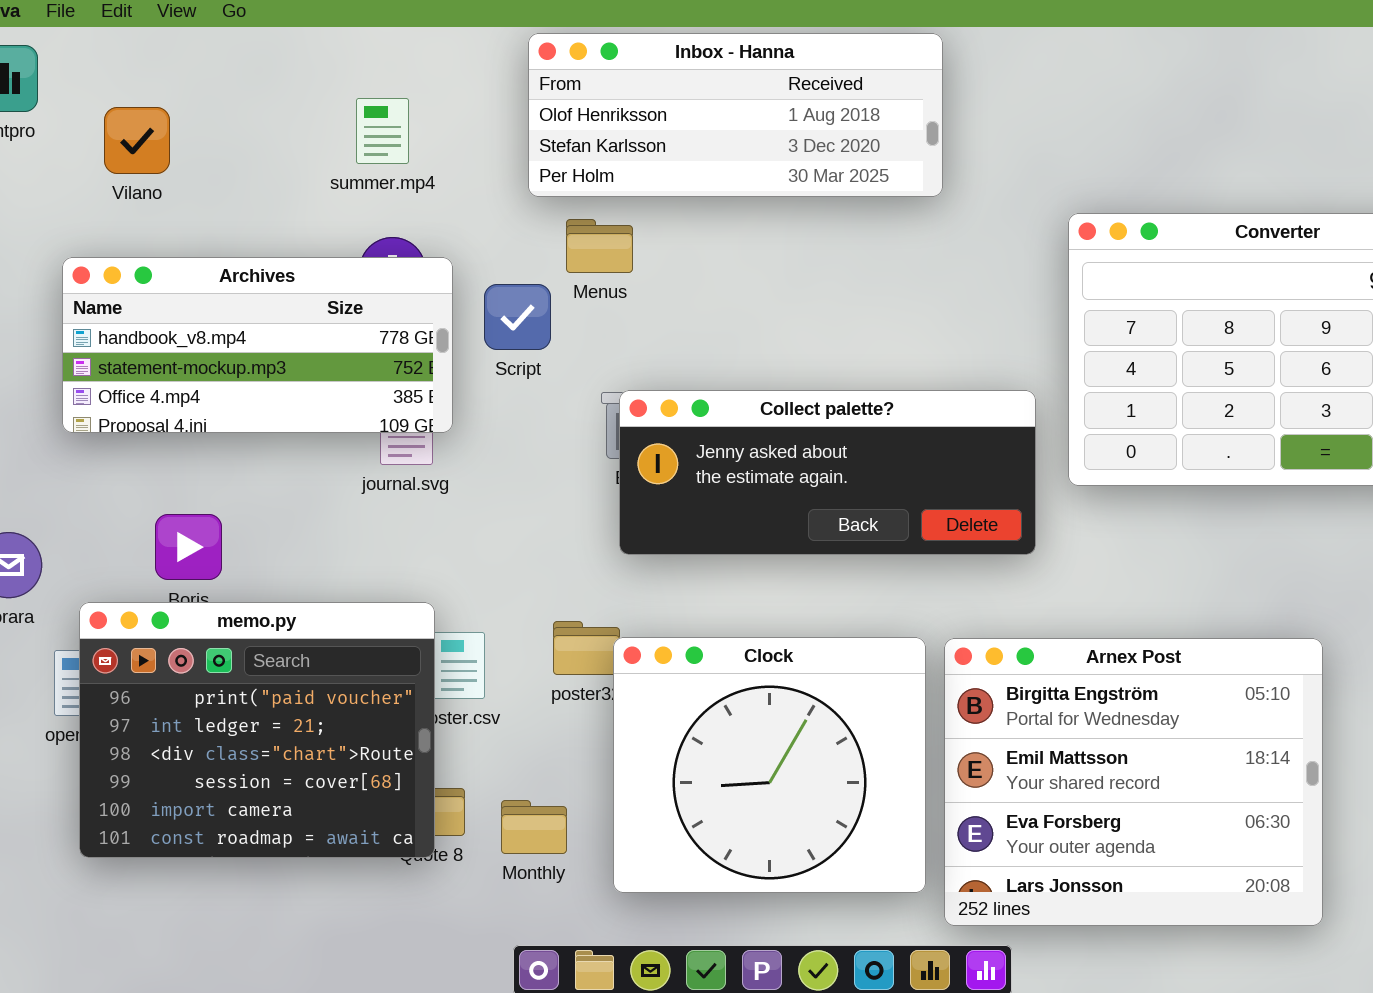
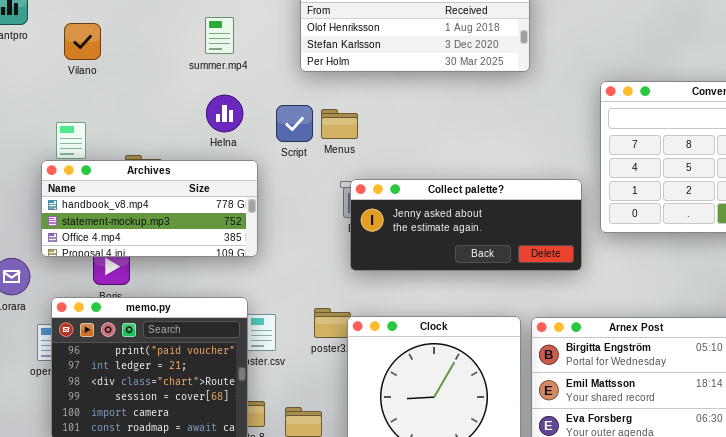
Menus: [566,219,633,273] -> [321,109,358,139], moved
Archives: [62,257,453,433] -> [41,160,258,257], moved
Script: [484,284,551,350] -> [276,105,313,142], moved

